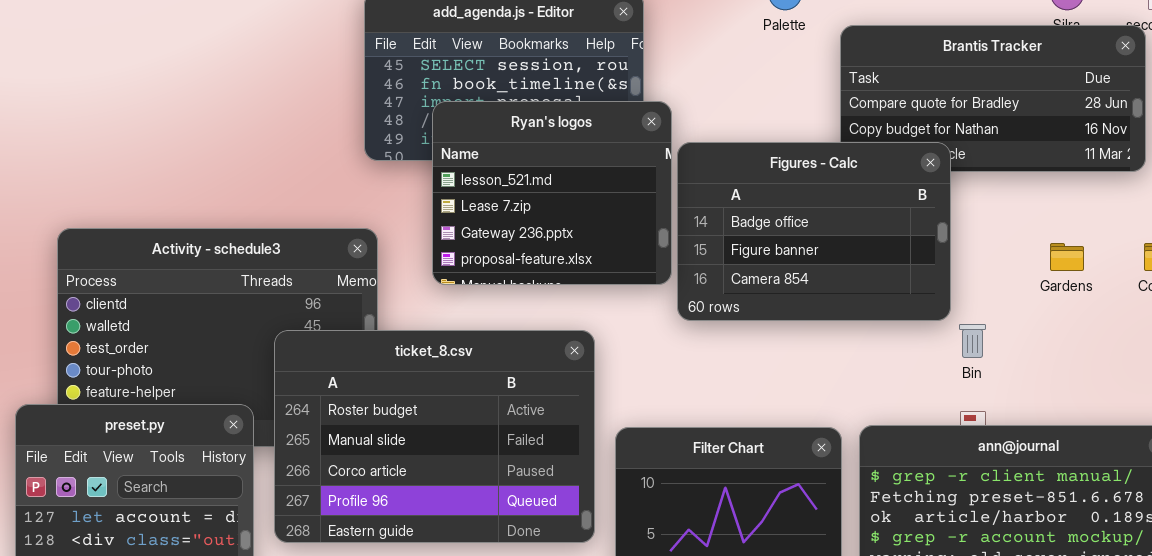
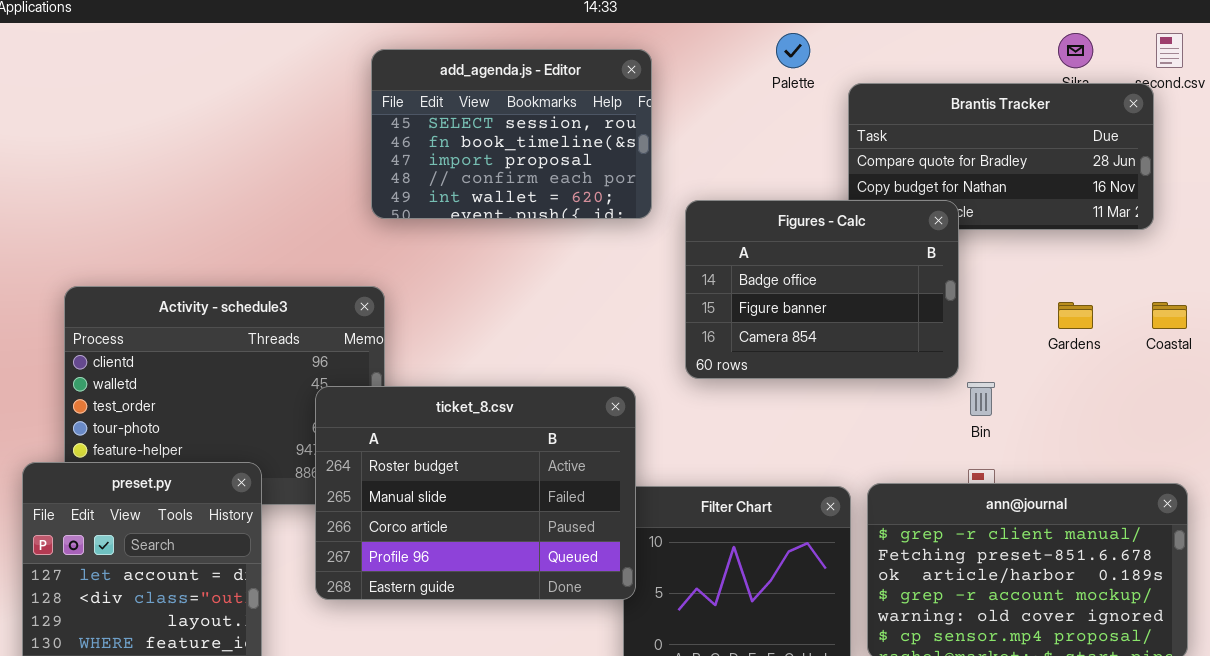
Ryan's logos: [432,101,672,285] -> none, closed
ticket_8.csv: [274,330,595,543] -> [315,386,636,600], moved

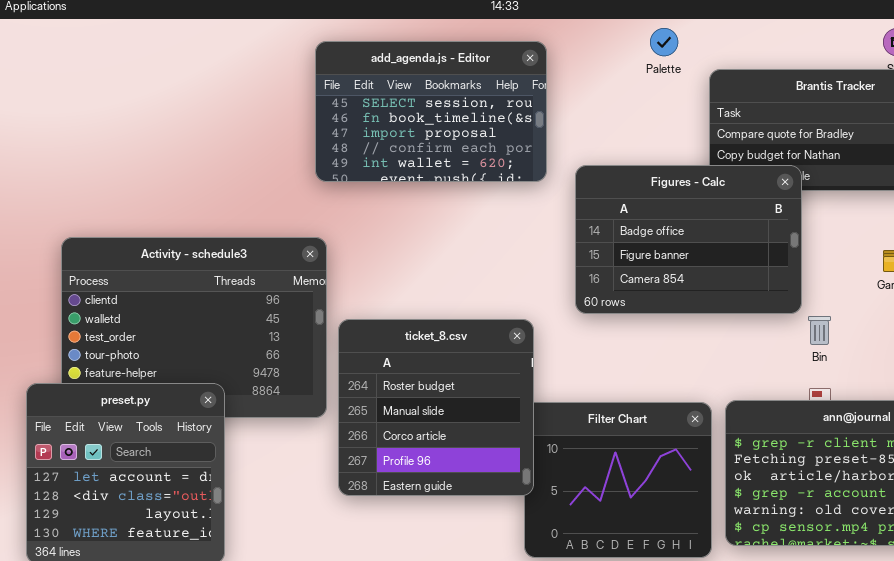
ticket_8.csv: [315,386,636,600] -> [338,319,534,496], resized

